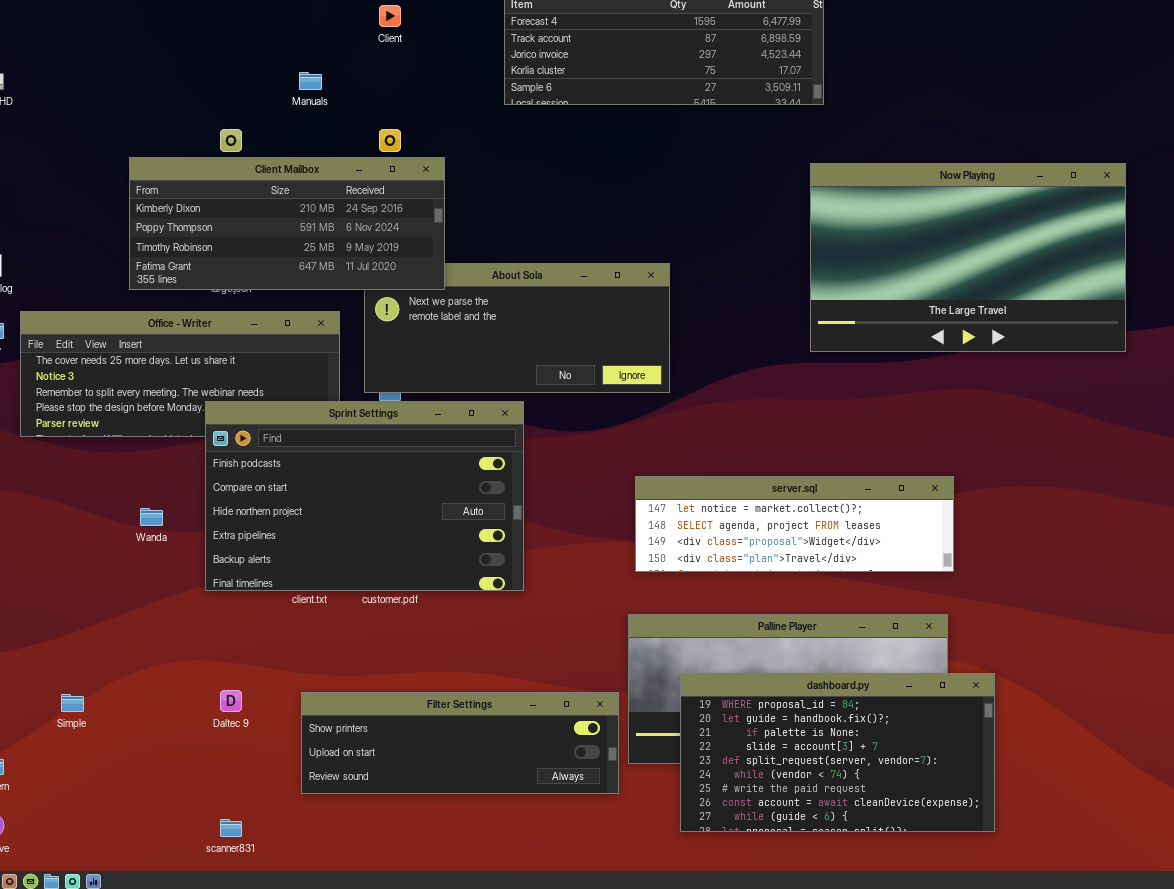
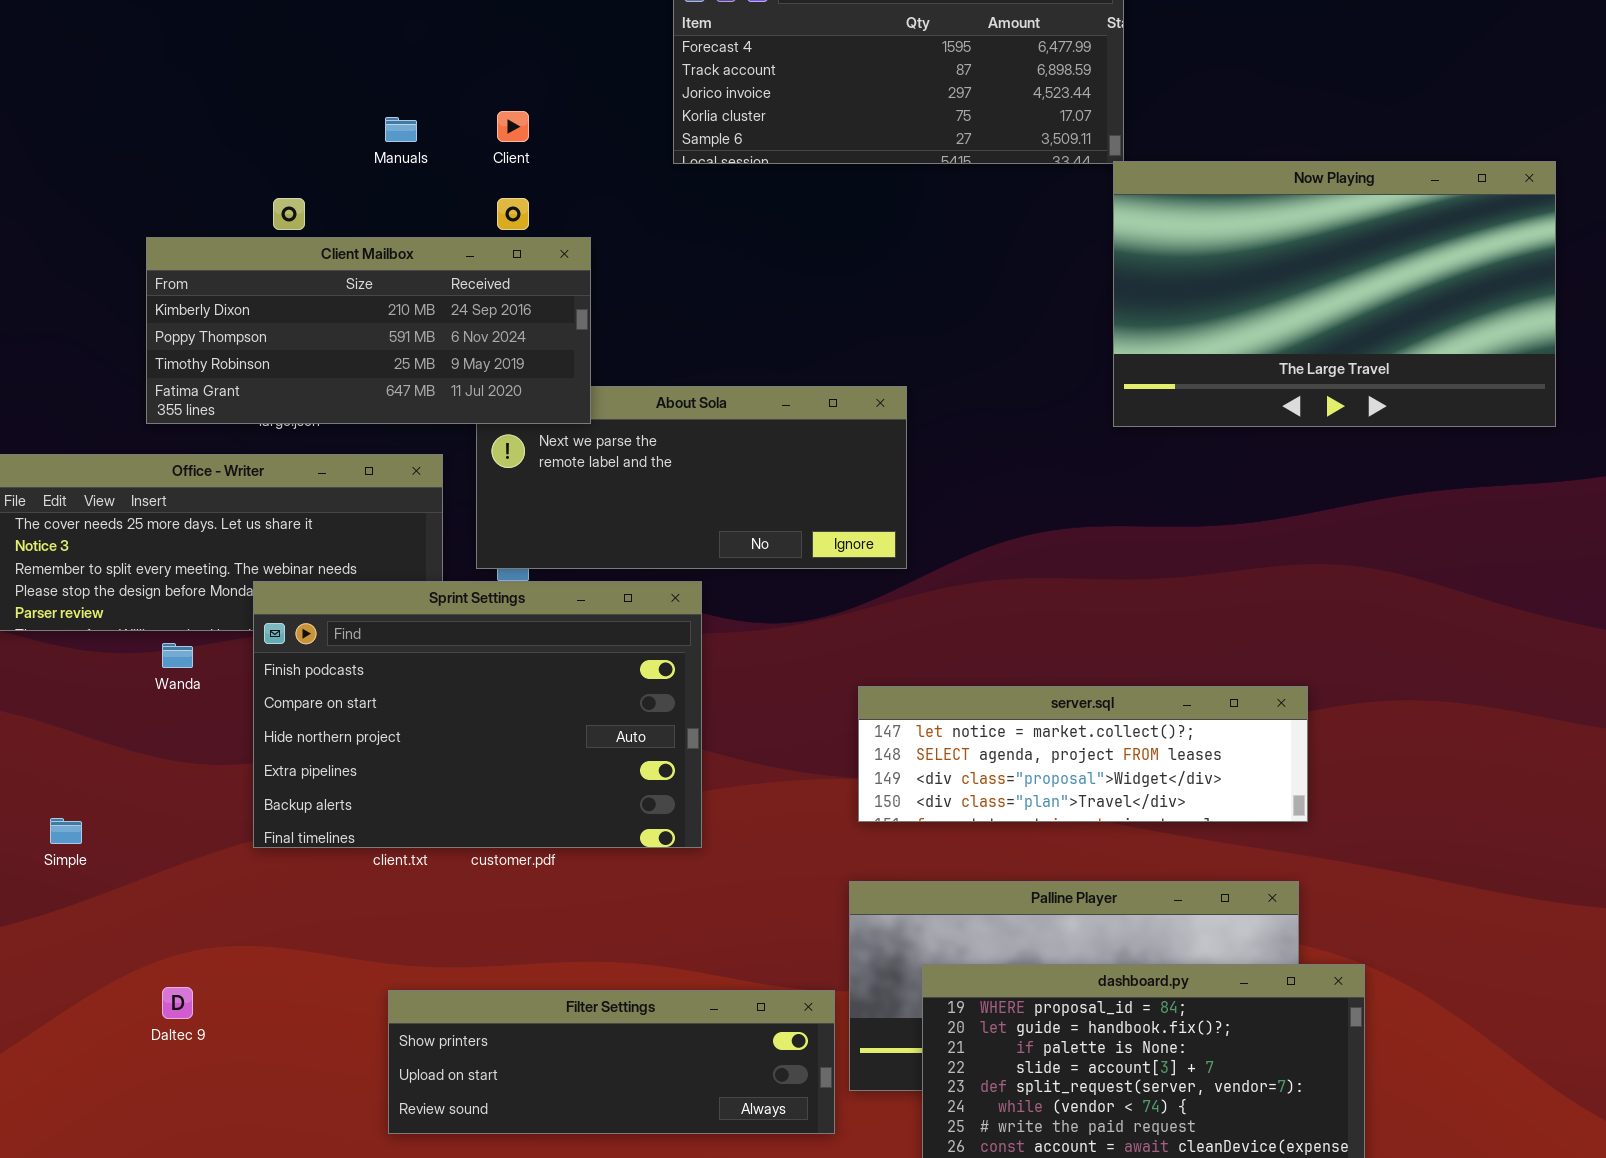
Client: [379,5,401,27] -> [497,111,529,142], moved
Now Playing: [810,163,1126,352] -> [1113,161,1556,427], moved
Wanda: [140,508,163,526] -> [162,643,193,668], moved
Daltec 9: [220,690,242,712] -> [162,987,193,1019], moved
Simple: [61,694,84,712] -> [50,818,82,844], moved

